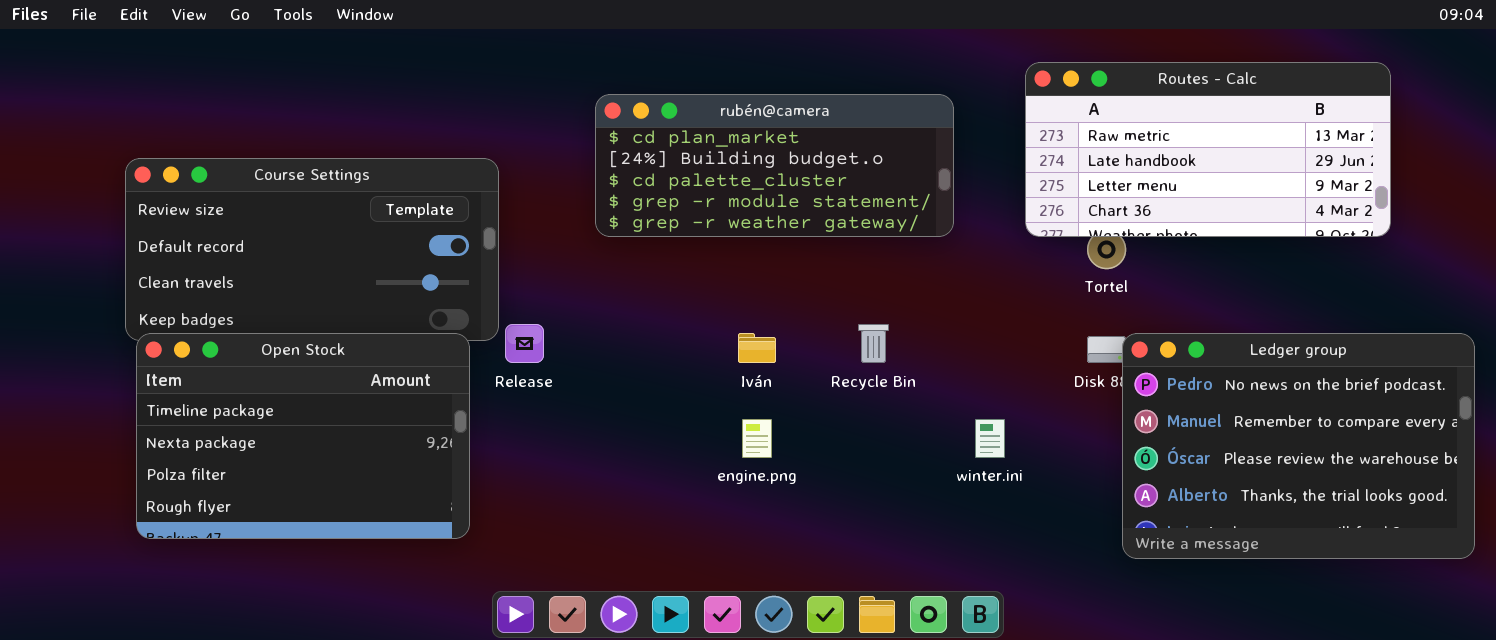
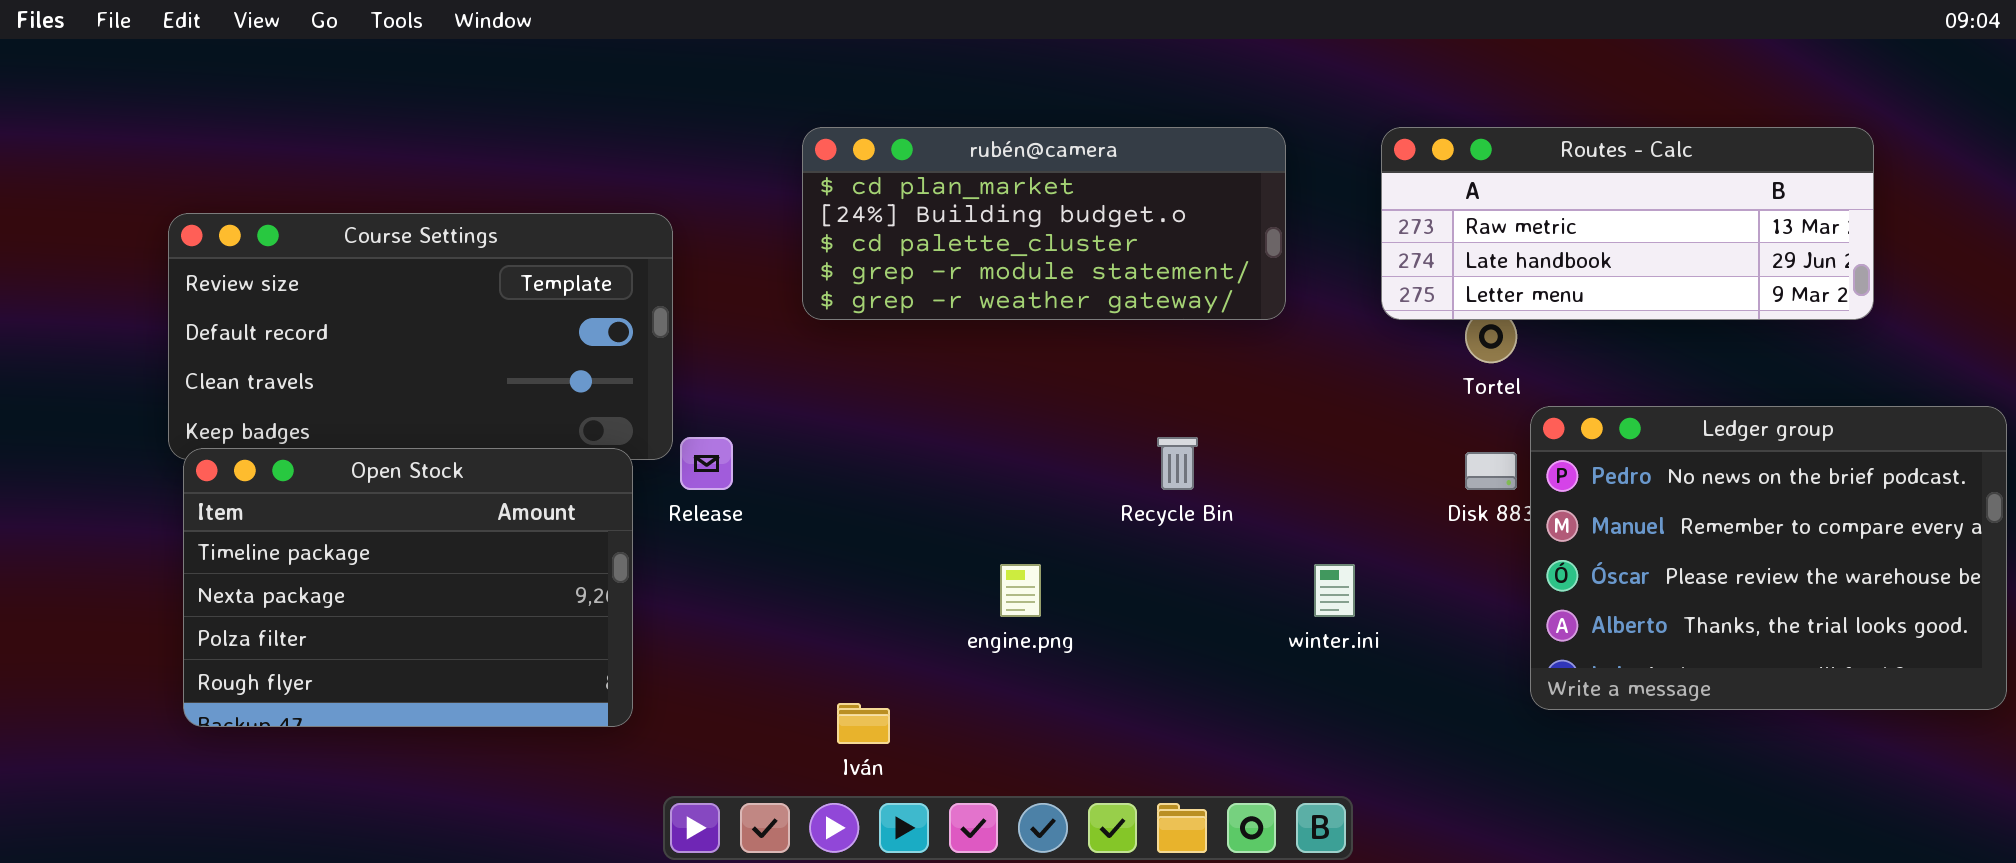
Routes - Calc: [1025,62,1391,237] -> [1381,127,1874,320], resized
Iván: [738,333,776,363] -> [837,703,890,744], moved
Ledger group: [1122,333,1475,559] -> [1530,406,2007,710], moved

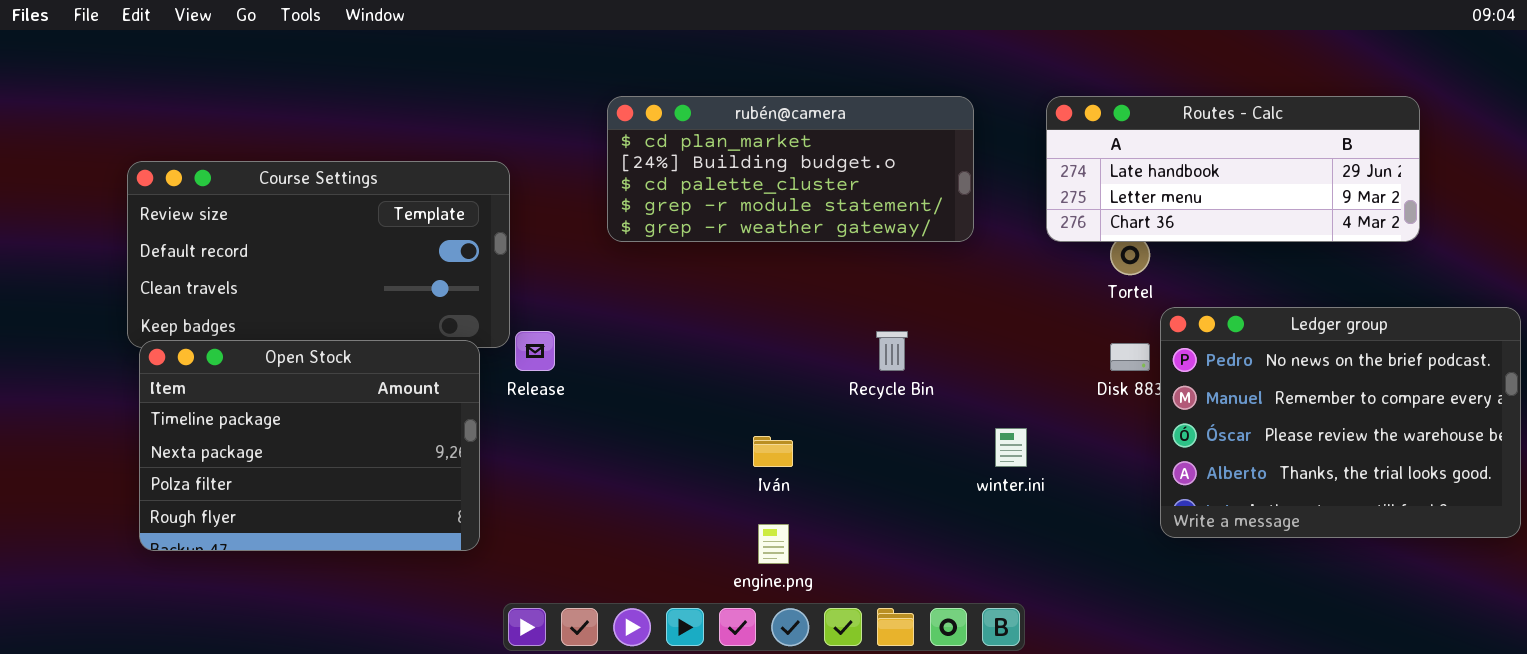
Routes - Calc: [1381,127,1874,320] -> [1046,96,1420,242], scrolled down 1 row
engine.png: [1000,564,1041,617] -> [758,524,789,564], moved
Iván: [837,703,890,744] -> [753,436,793,467], moved

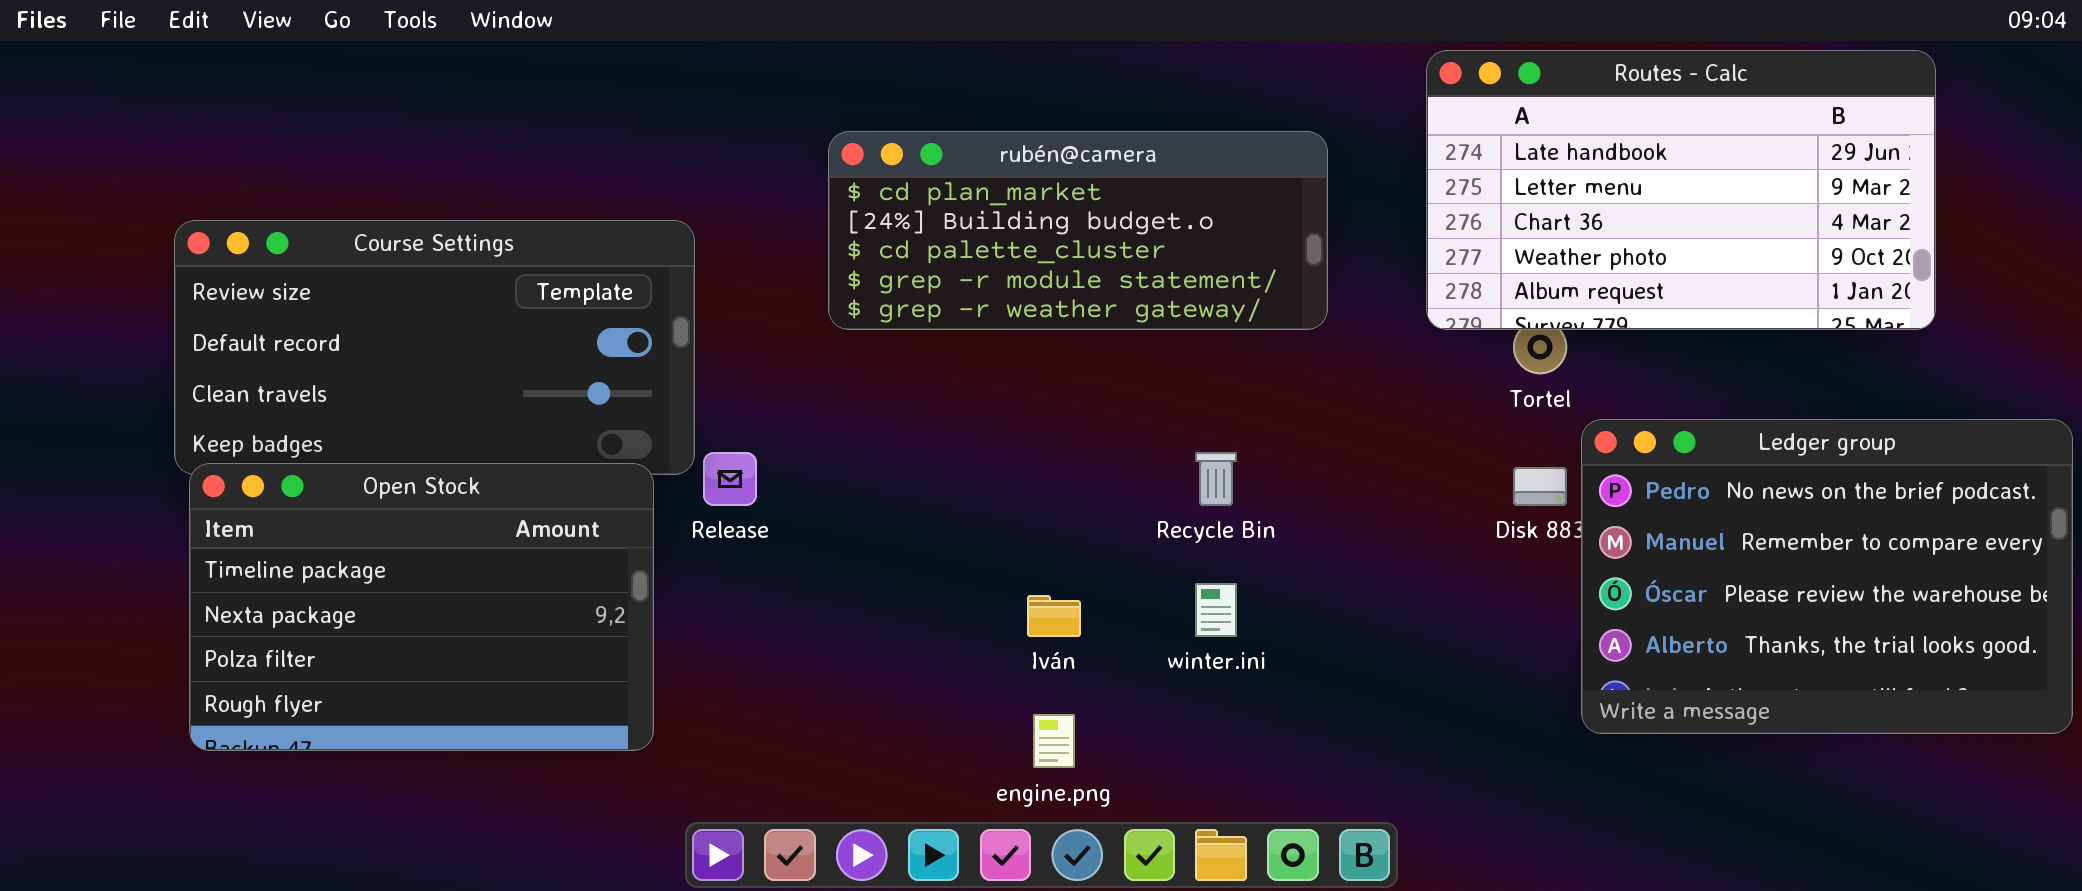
Routes - Calc: [1046,96,1420,242] -> [1426,50,1936,330], resized
winter.ini: [995,428,1027,467] -> [1195,583,1237,637], moved

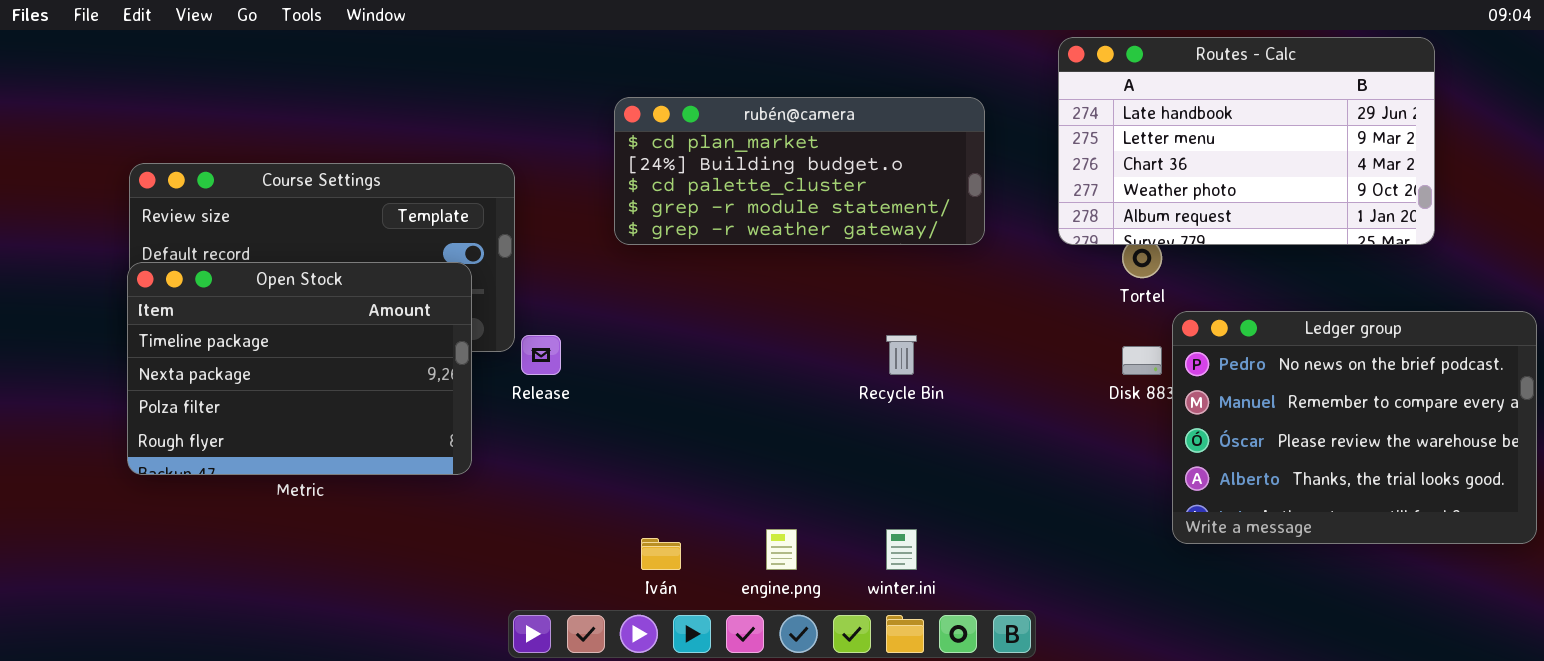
Open Stock: [189,463,654,751] -> [127,262,472,475], moved
winter.ini: [1195,583,1237,637] -> [886,529,917,570], moved
Iván: [1027,595,1081,637] -> [641,538,681,570], moved

